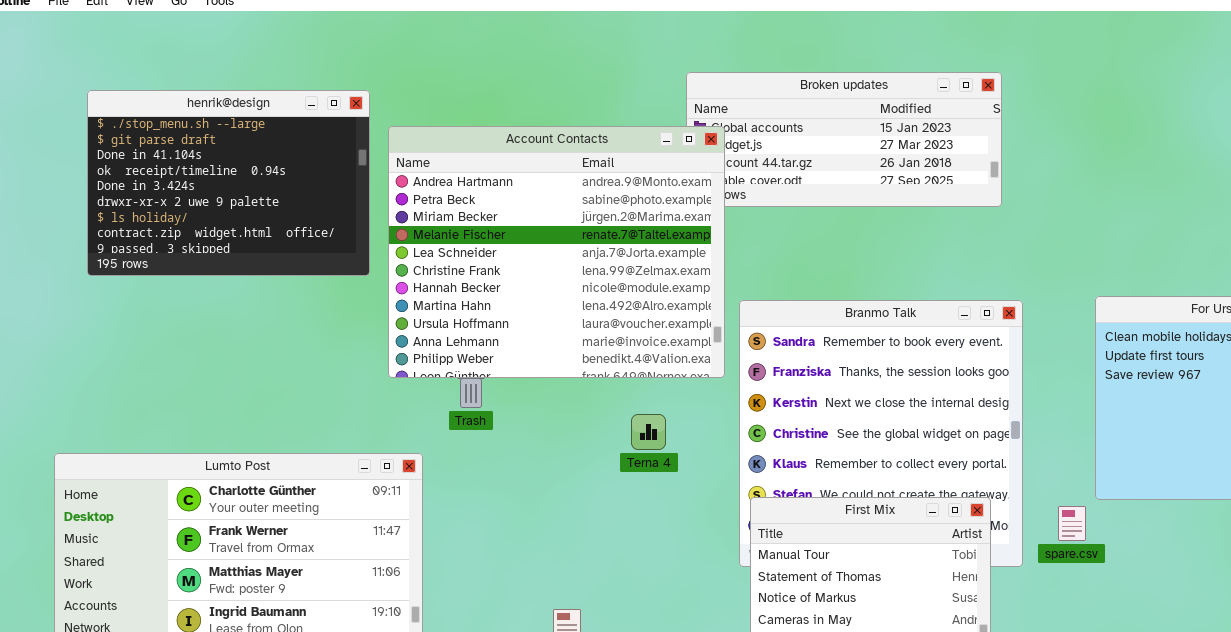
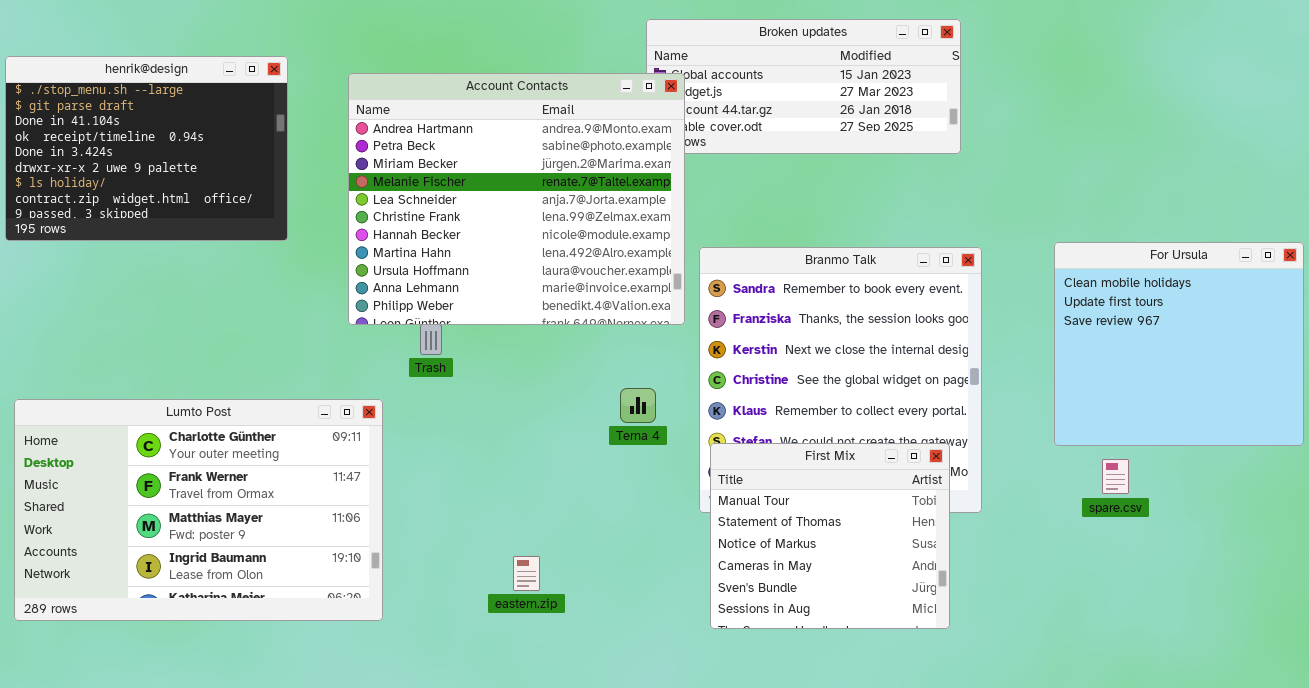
henrik@design: [87,90,370,276] -> [5,56,288,241], moved
Terna 4: [631,414,666,450] -> [620,388,656,423], moved
spare.csv: [1058,506,1086,541] -> [1102,459,1129,494], moved

